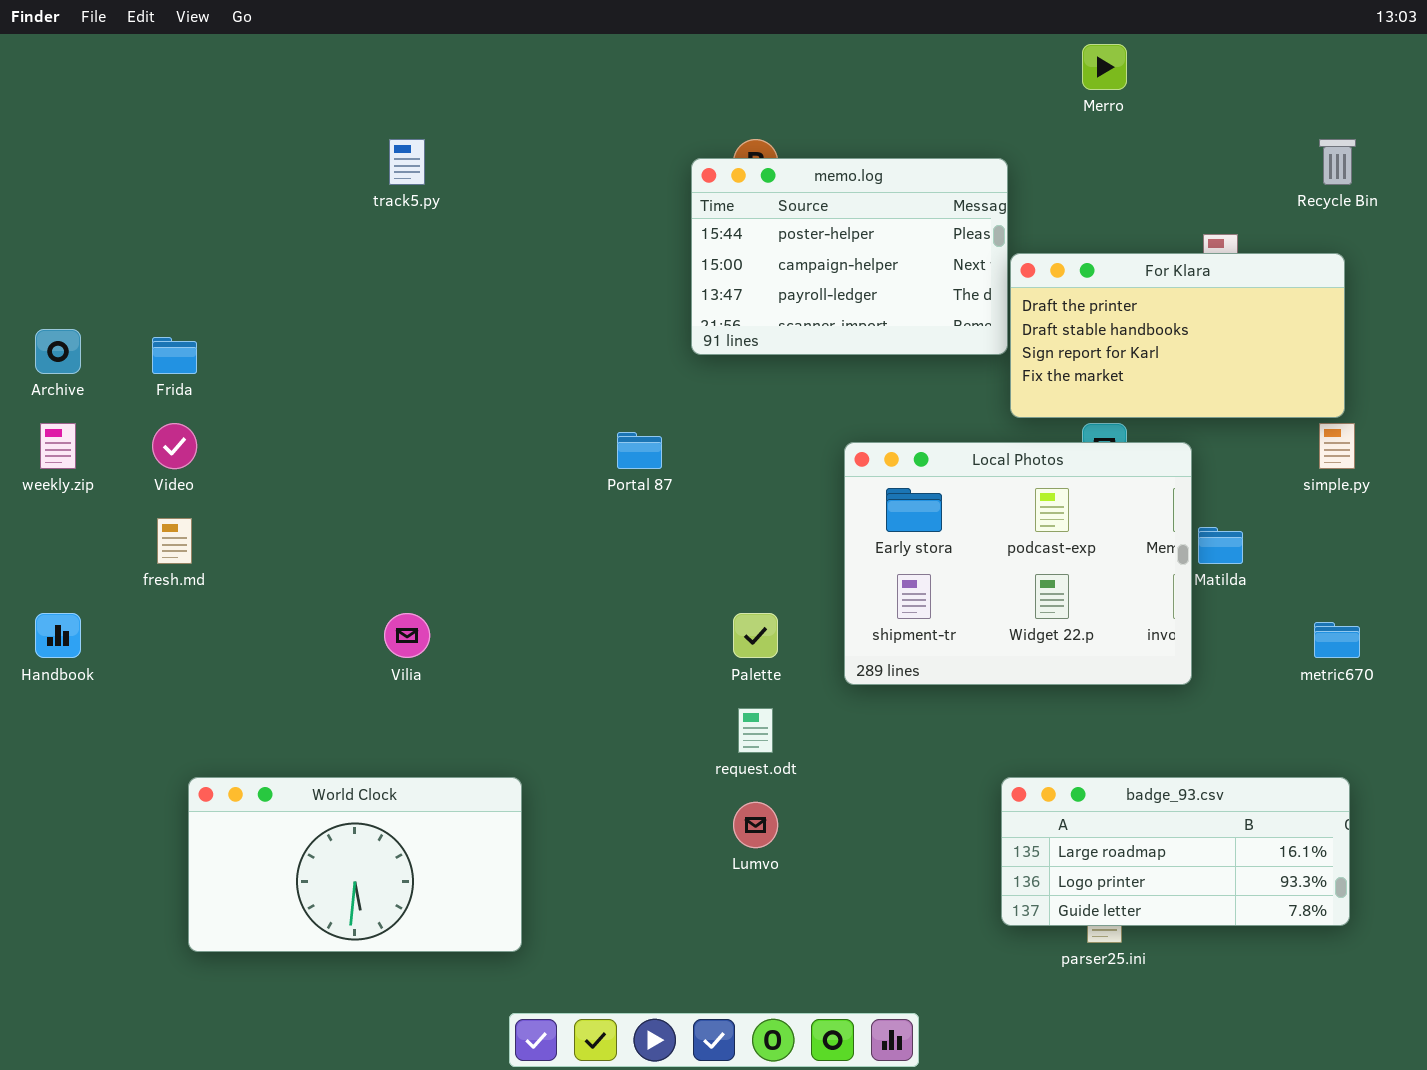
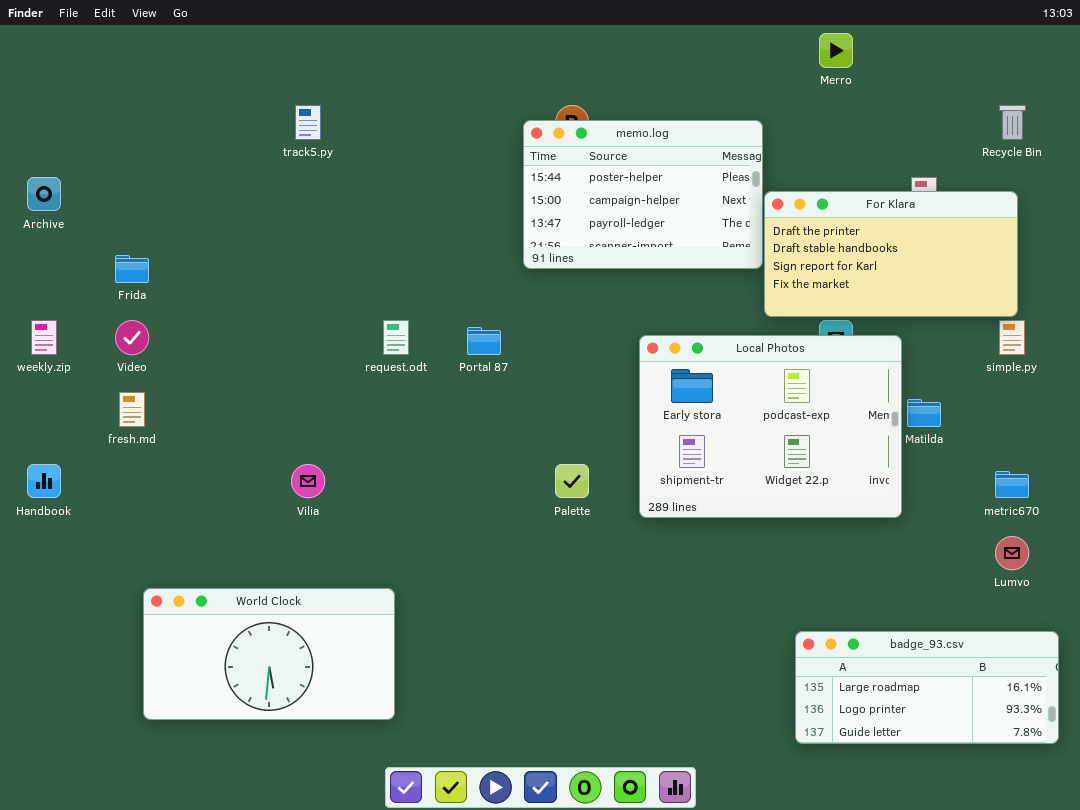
Archive: [35,329,81,374] -> [27,177,61,211], moved
request.odt: [738,708,773,753] -> [383,320,409,355], moved
badge_93.csv: [1001,777,1350,926] -> [795,631,1059,744], moved
Lumvo: [733,802,778,848] -> [995,536,1029,570], moved

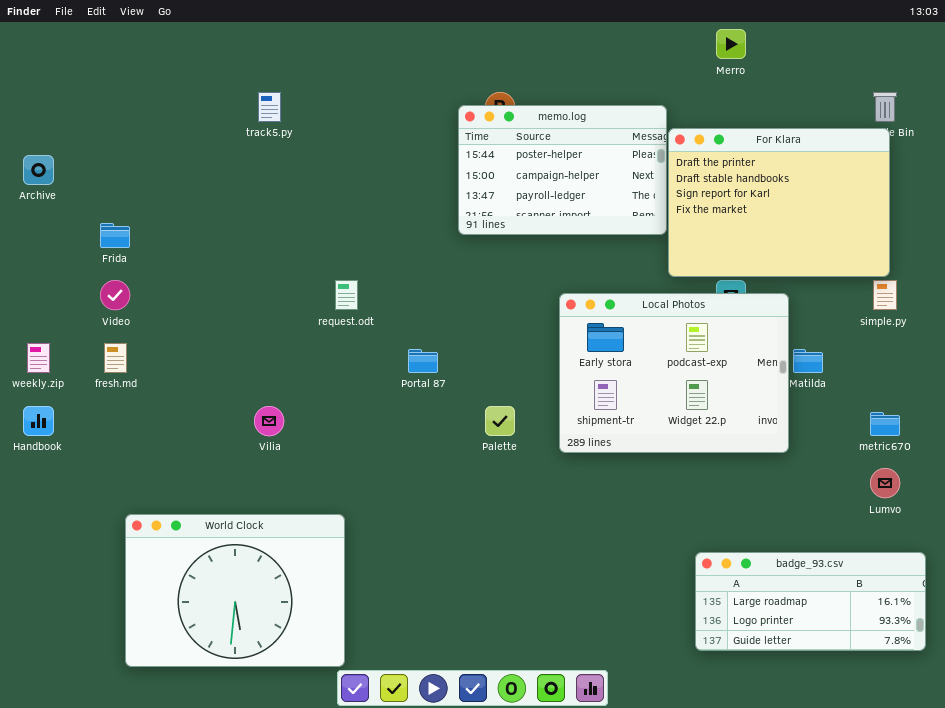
For Klara: [764,191,1018,317] -> [668,128,890,277], resized
weekly.zip: [31,320,57,355] -> [27,343,50,373], moved
Portal 87: [467,327,501,355] -> [408,349,438,373], moved
World Clock: [143,588,395,720] -> [125,514,345,667], resized

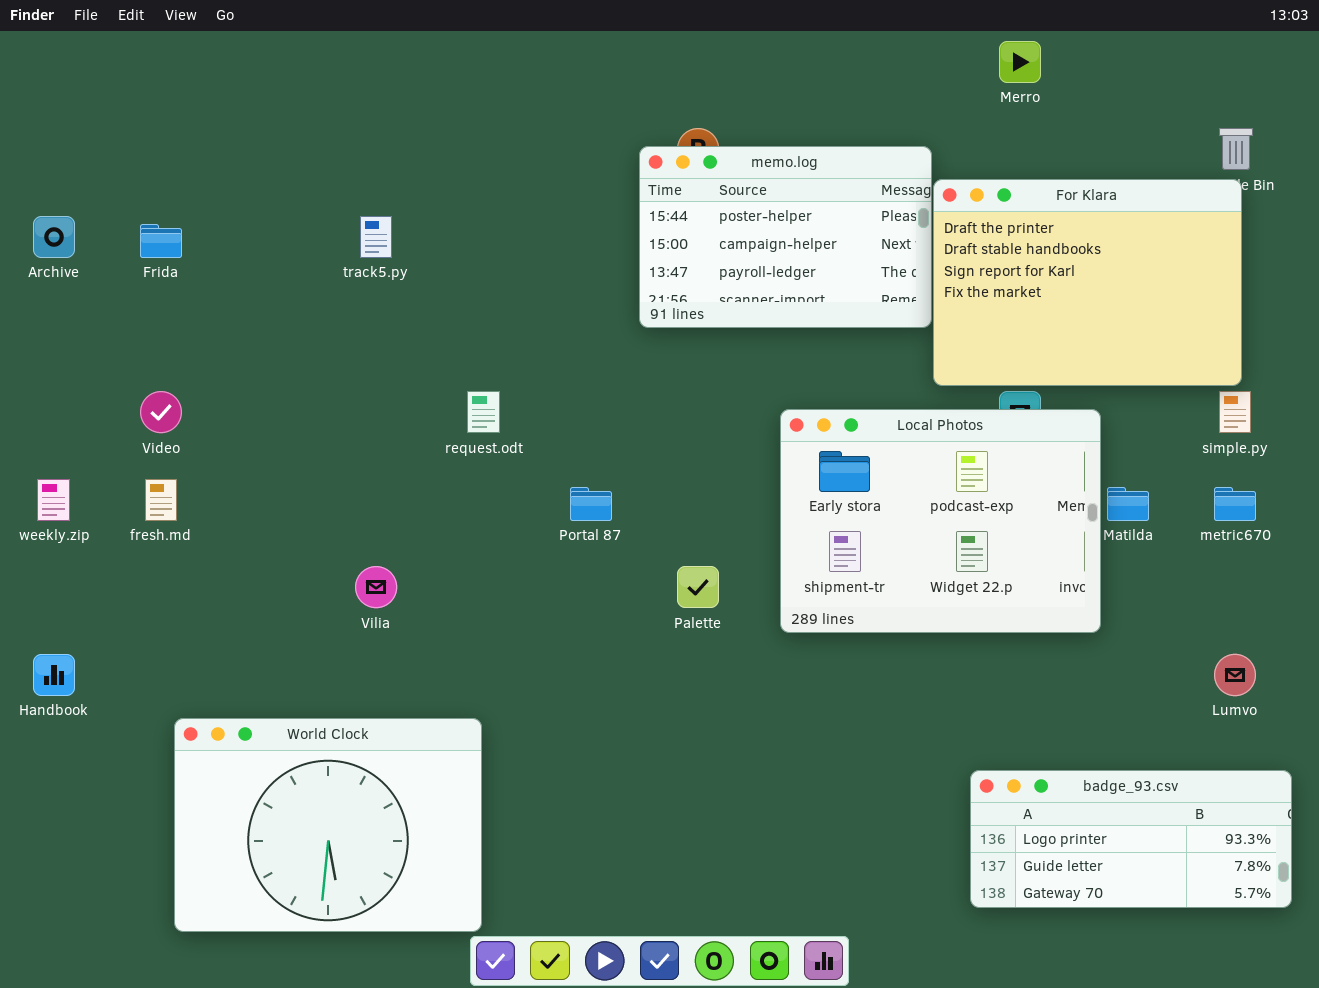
track5.py: [258,92,281,122] -> [360,216,392,258], moved
Frida: [100,223,130,248] -> [140,224,182,258], moved
Handbook: [23,406,54,436] -> [33,654,75,696], moved
metric670: [870,412,900,436] -> [1214,487,1256,521], moved
badge_93.csv: [695,552,926,651] -> [970,770,1292,908], scrolled down 1 row

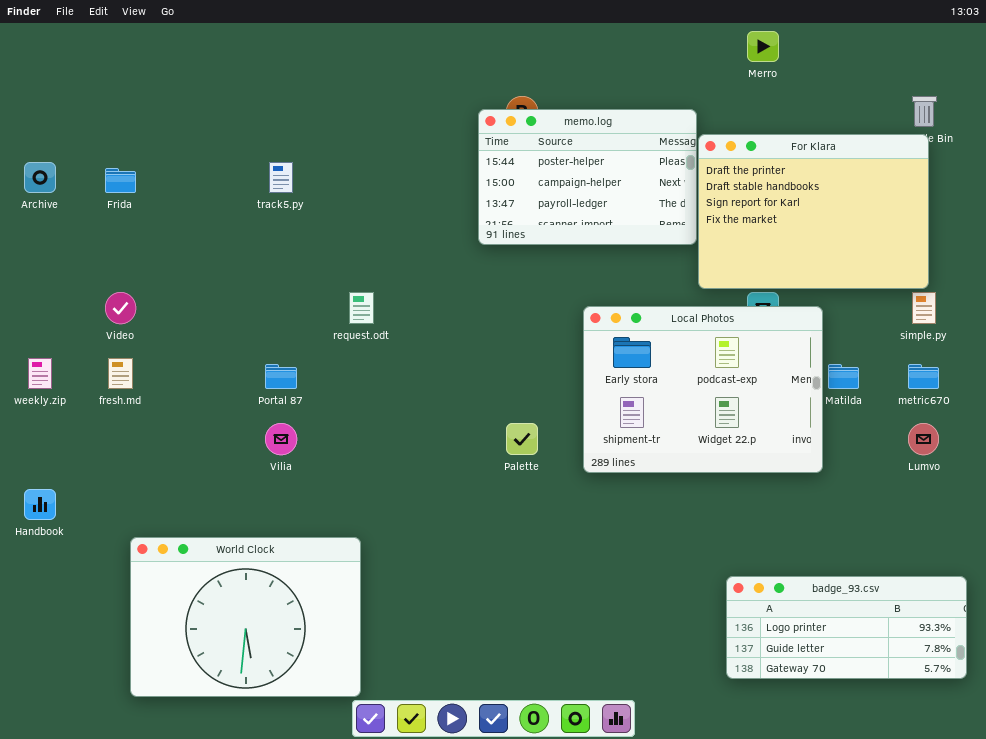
Portal 87: [570,487,612,521] -> [265,364,297,389], moved
Lumvo: [1214,654,1256,696] -> [908,423,939,455], moved

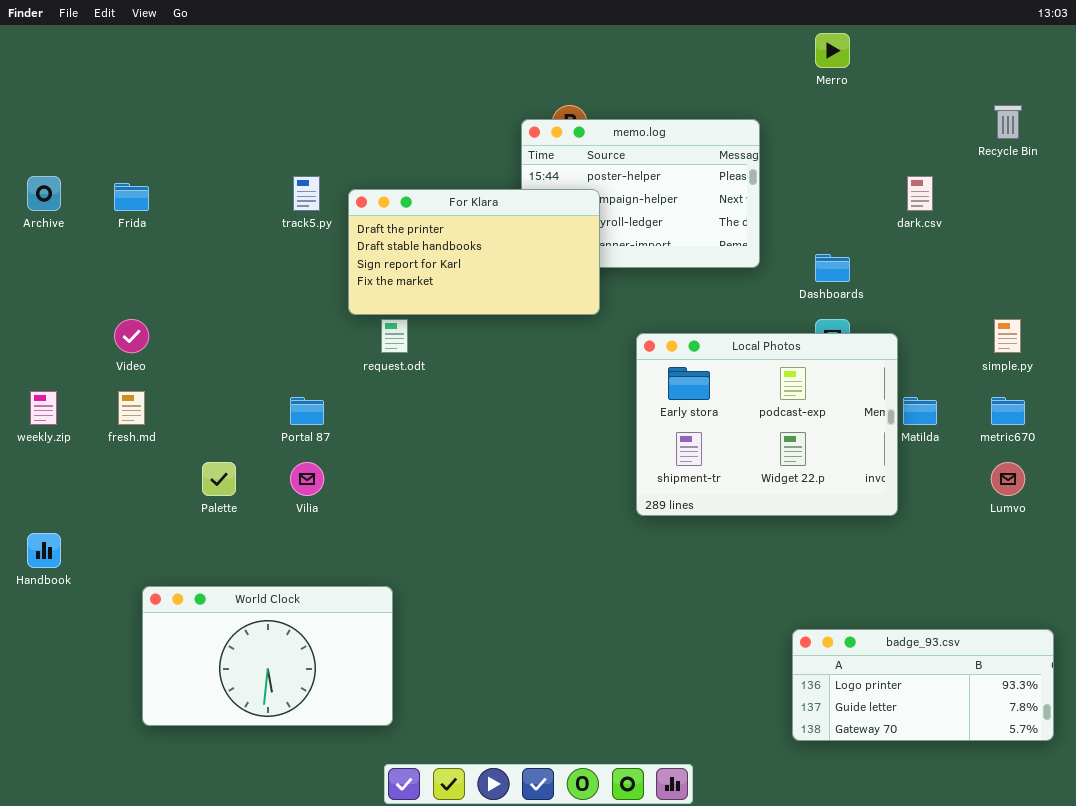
For Klara: [698,134,929,289] -> [348,189,600,315], moved, resized
Palette: [506,423,538,455] -> [202,462,236,496], moved
World Clock: [130,537,361,697] -> [142,586,393,726], resized

